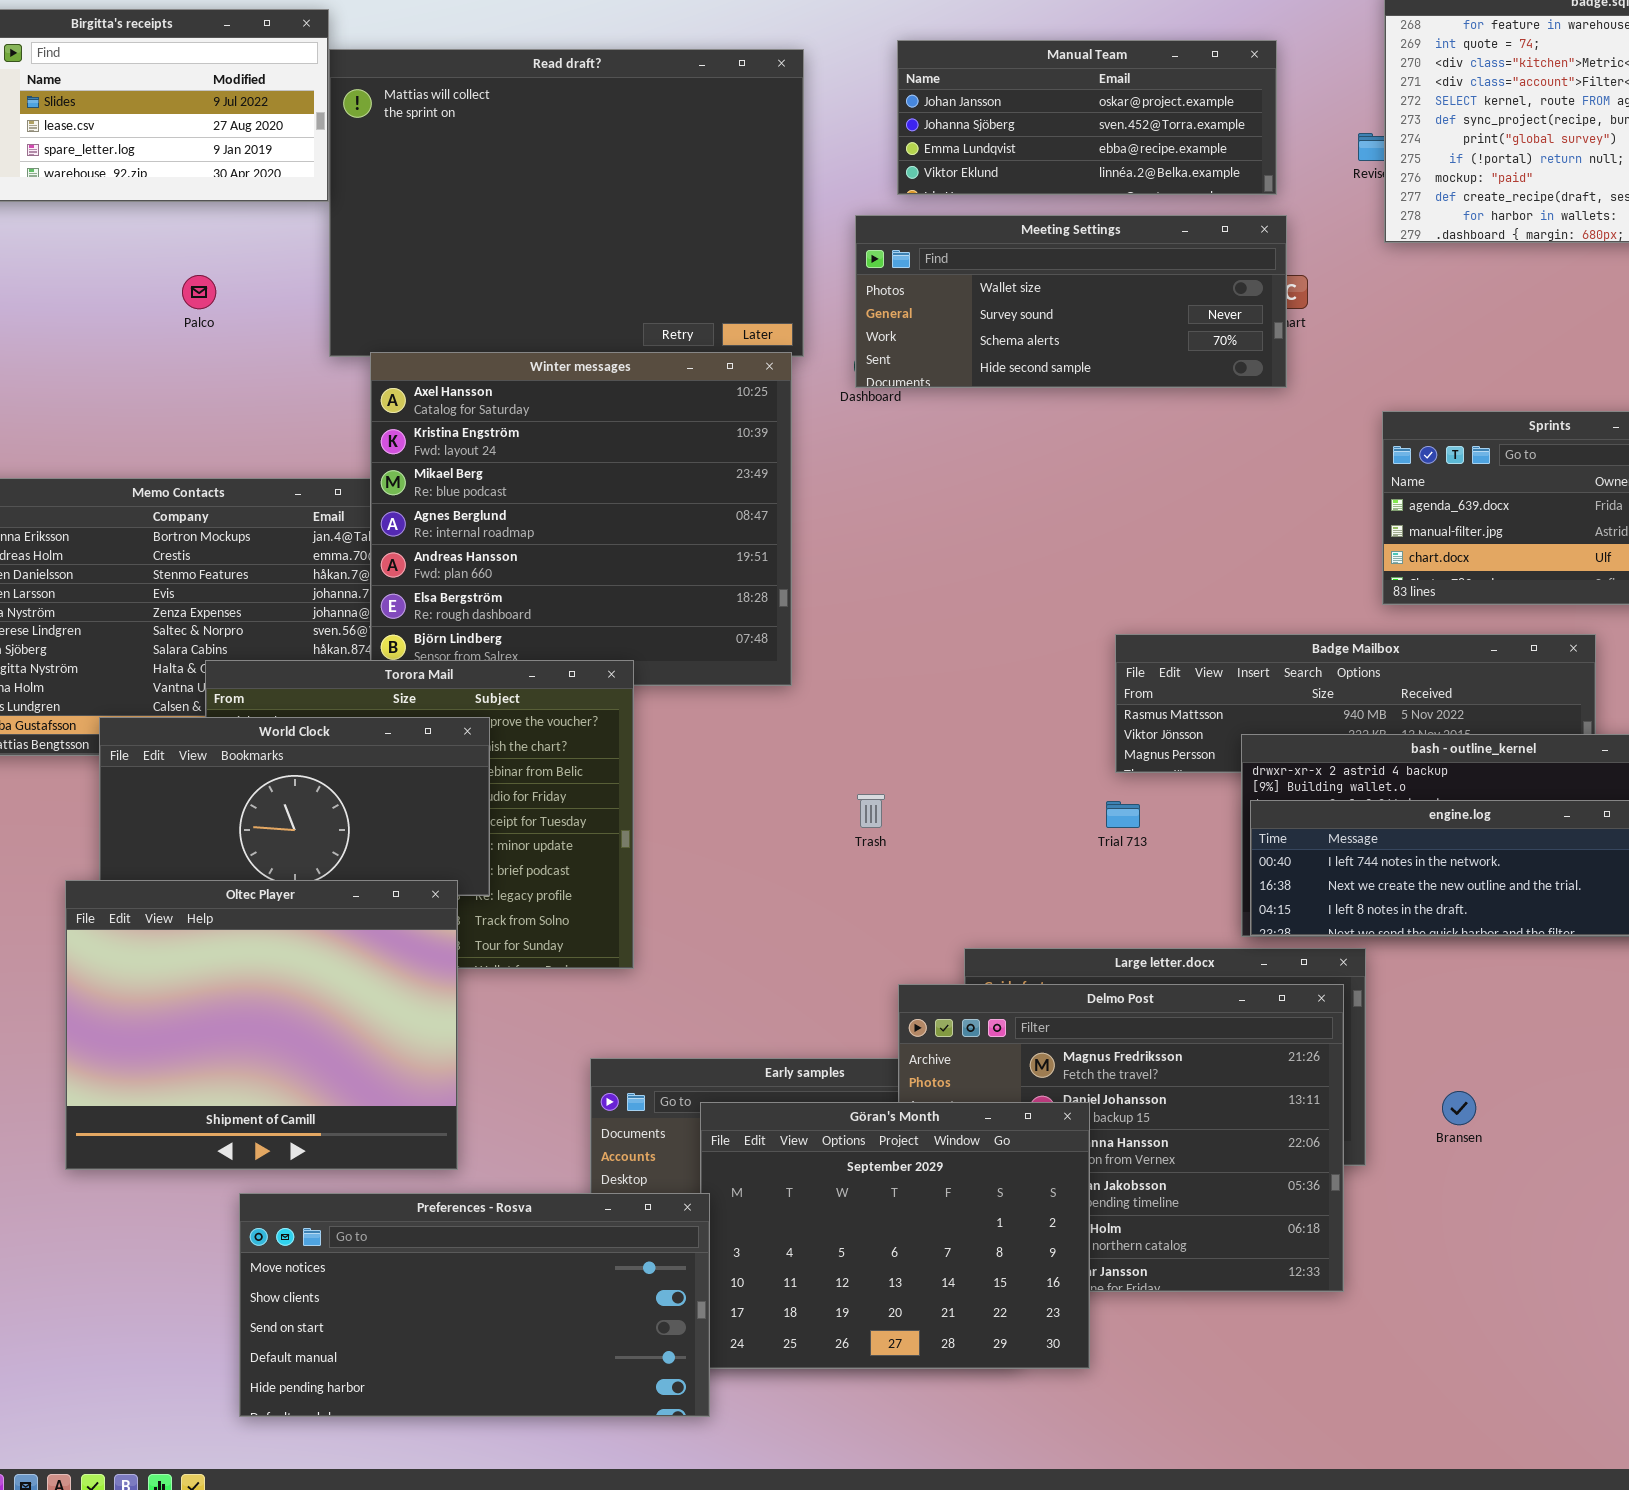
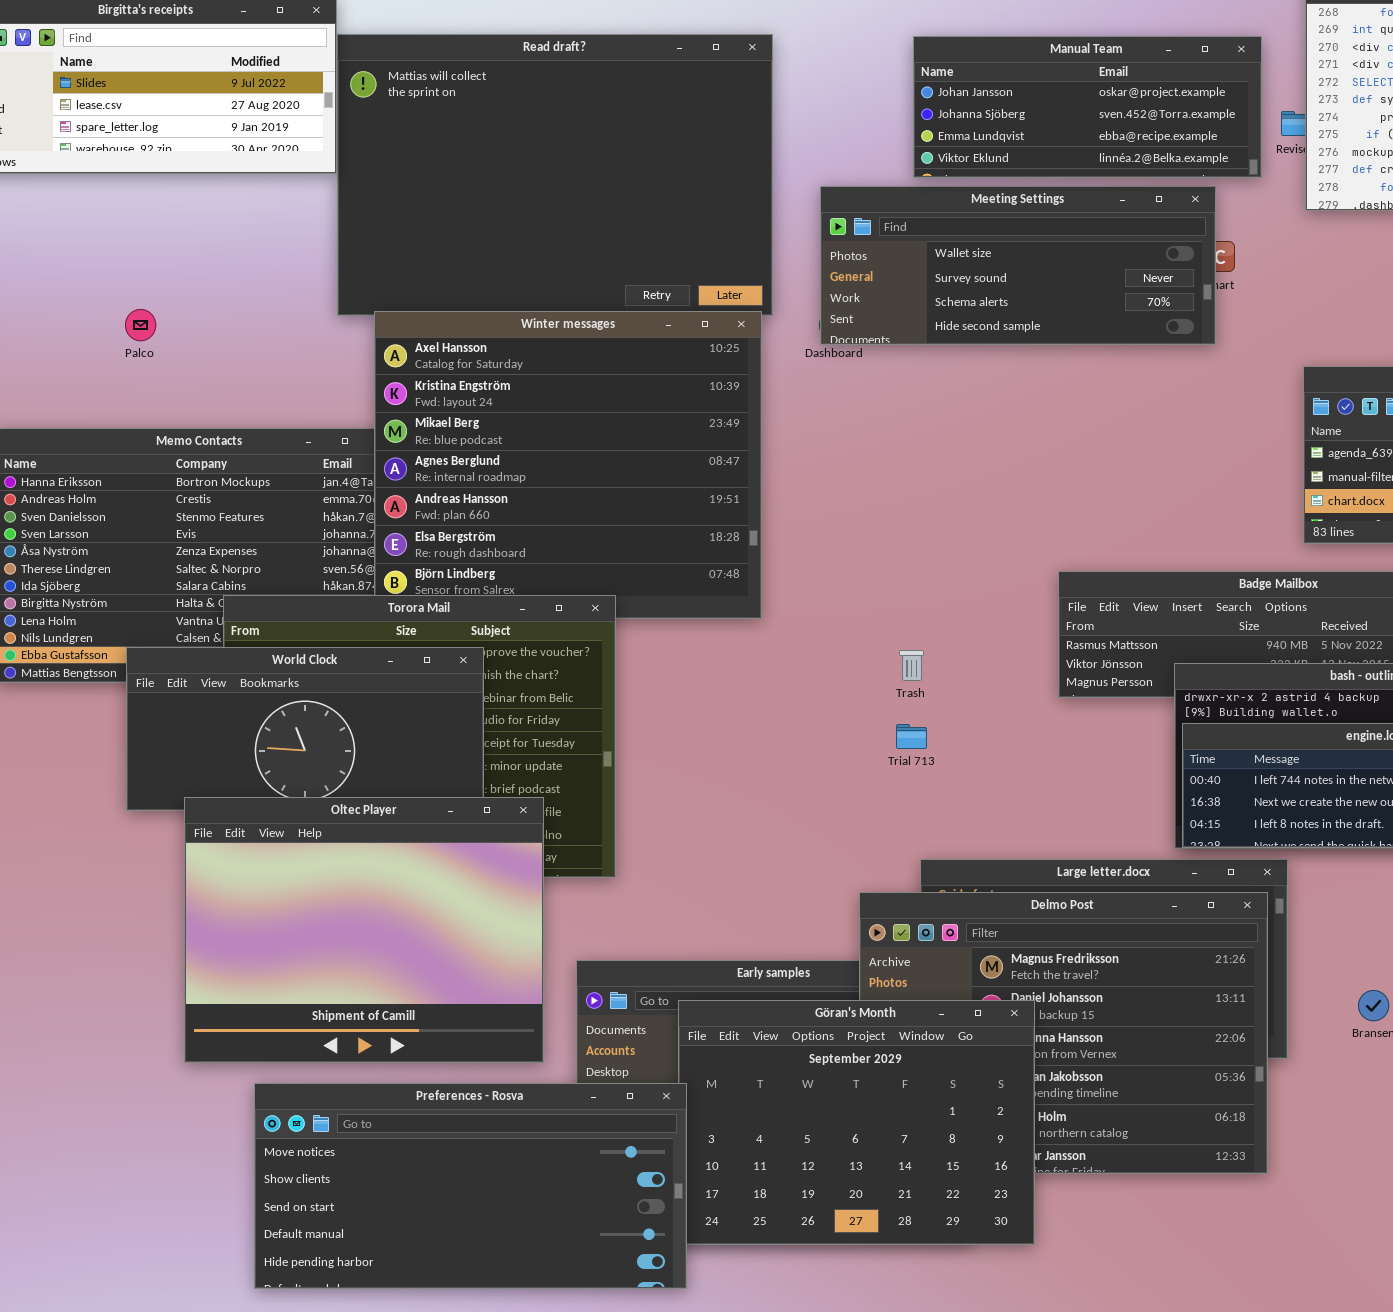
Manual Team: [897,40,1277,195] -> [913,36,1262,178], moved
Palco: [182,275,216,309] -> [125,309,156,341], moved
Trash: [857,794,885,828] -> [899,650,924,681], moved
Trial 713: [1106,801,1140,828] -> [896,724,927,749], moved
Oltec Player: [65,880,458,1170] -> [184,797,544,1063], moved

